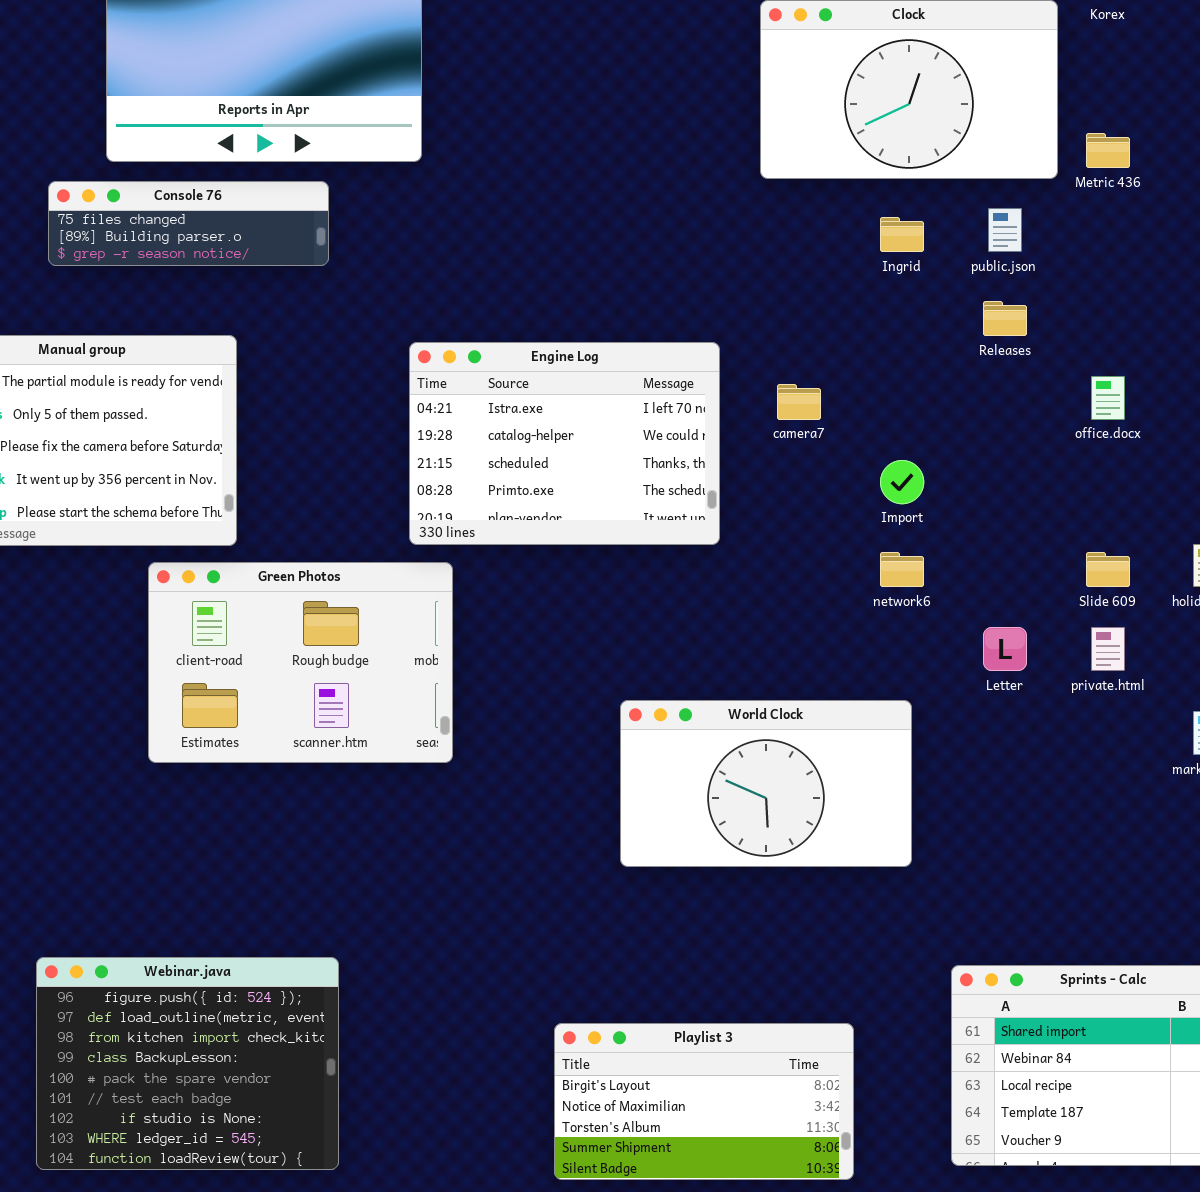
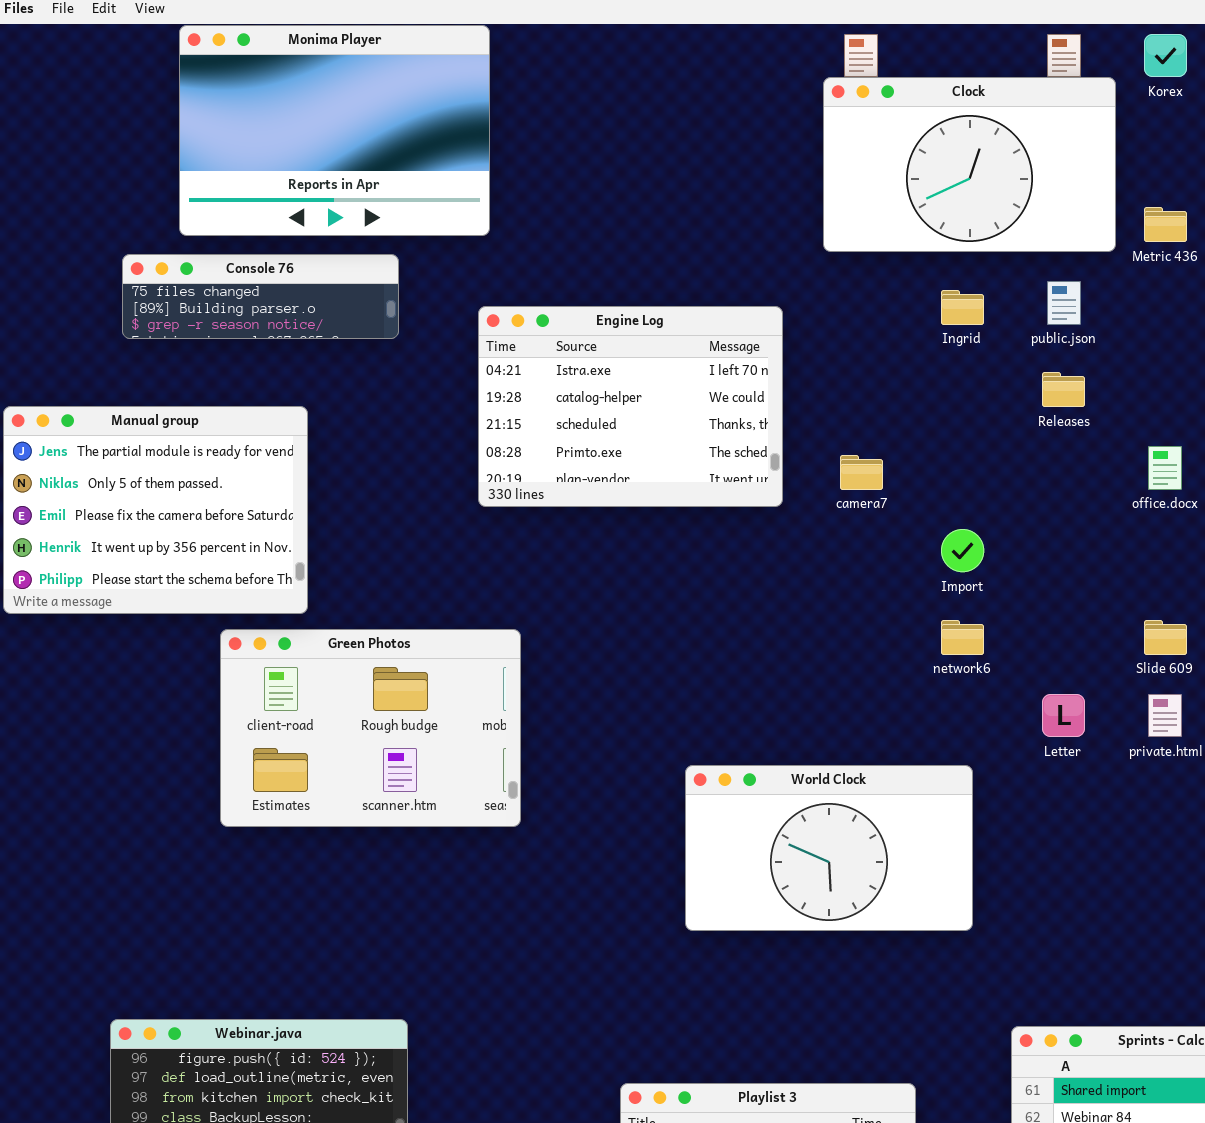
Engine Log: [409,342,720,545] -> [478,306,783,507], moved

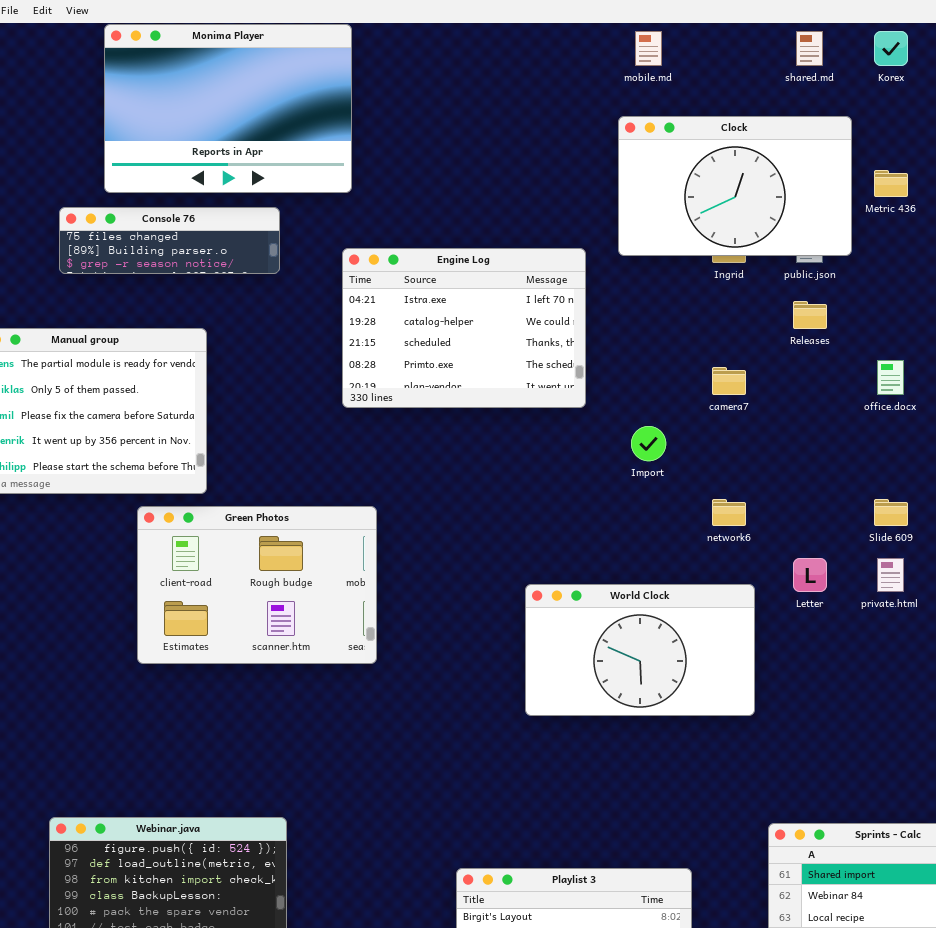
Clock: [823,77,1116,252] -> [618,116,852,256], moved
camera7: [840,455,883,490] -> [712,367,746,395], moved
Import: [941,529,984,572] -> [631,426,666,461], moved
World Clock: [685,765,973,931] -> [525,584,755,716], moved

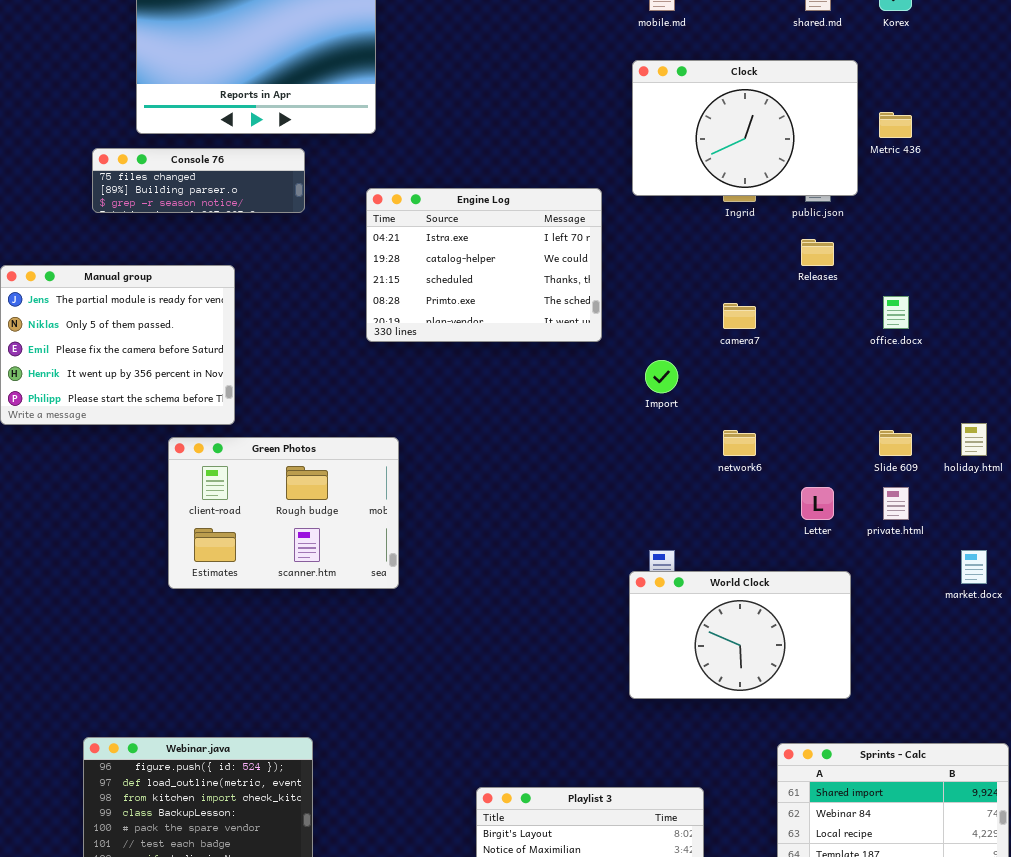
World Clock: [525,584,755,716] -> [629,571,851,699], moved

